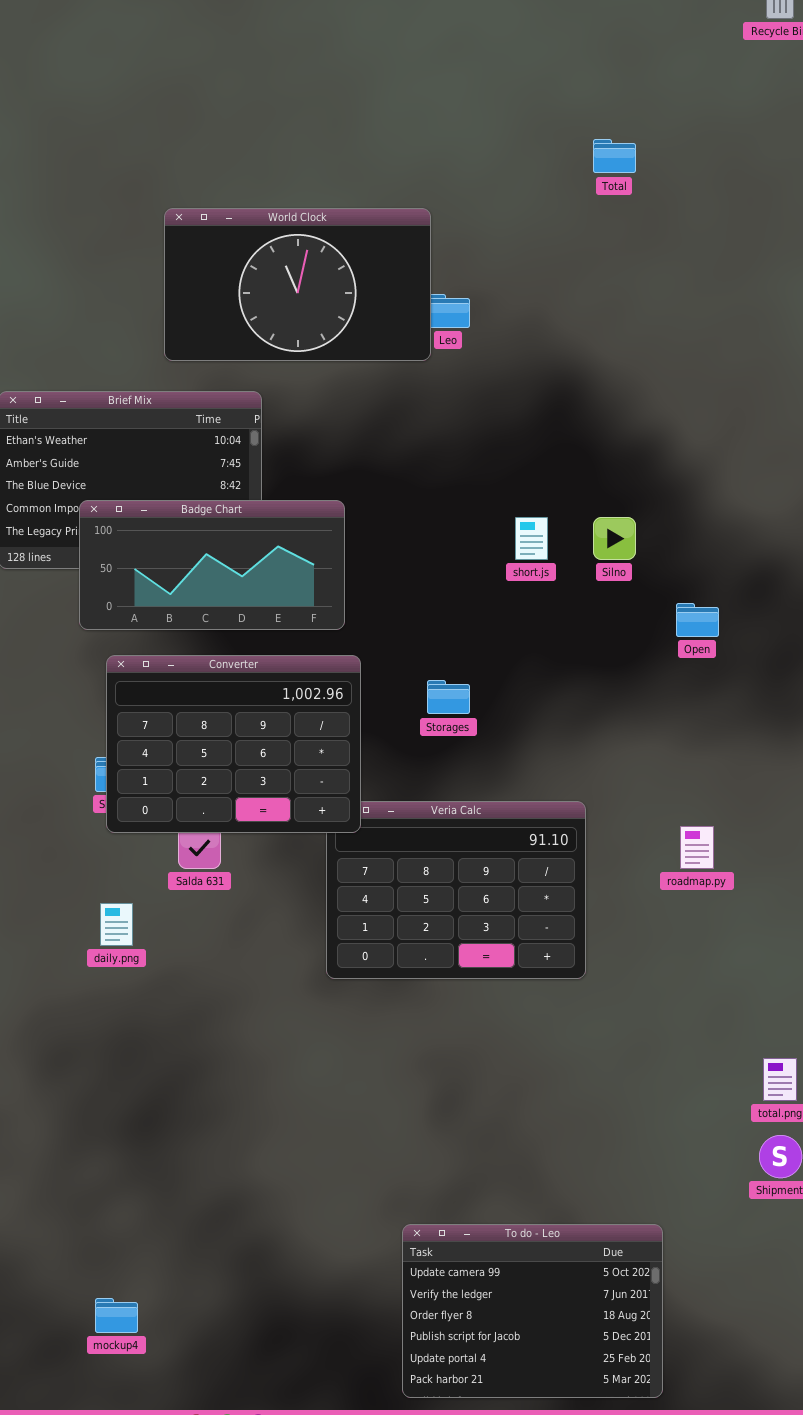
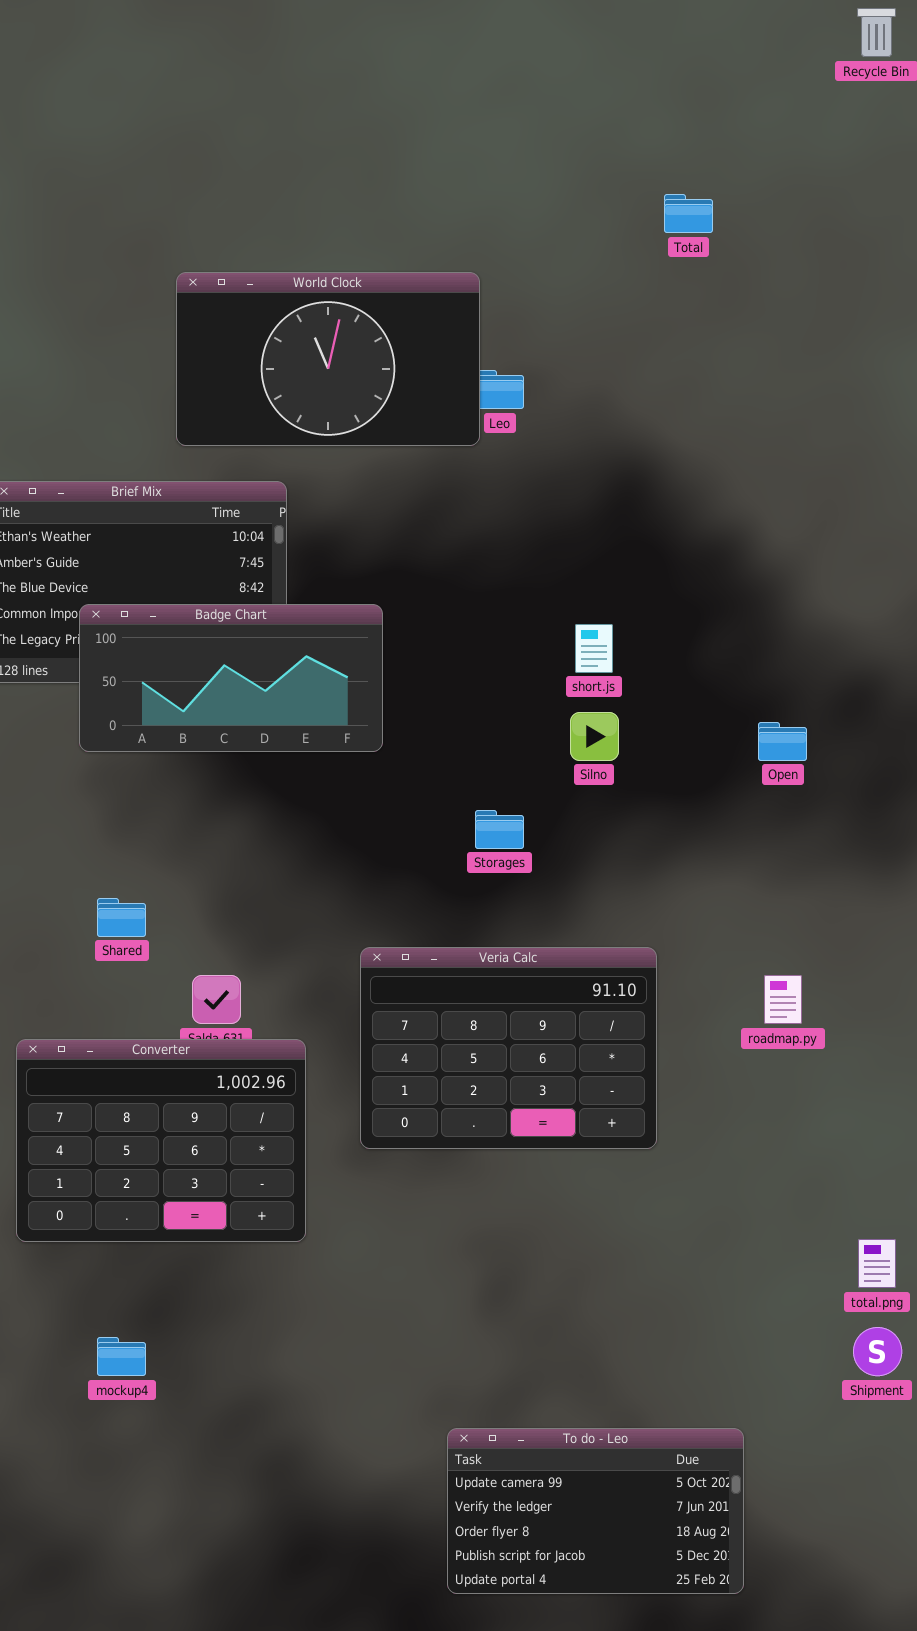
Silno: [593,517,636,560] -> [570,712,619,761], moved
Converter: [106,655,361,833] -> [16,1039,306,1242], moved
To do - Leo: [402,1224,663,1398] -> [447,1428,744,1594], resized
mockup4: [95,1298,138,1333] -> [97,1337,146,1376], moved

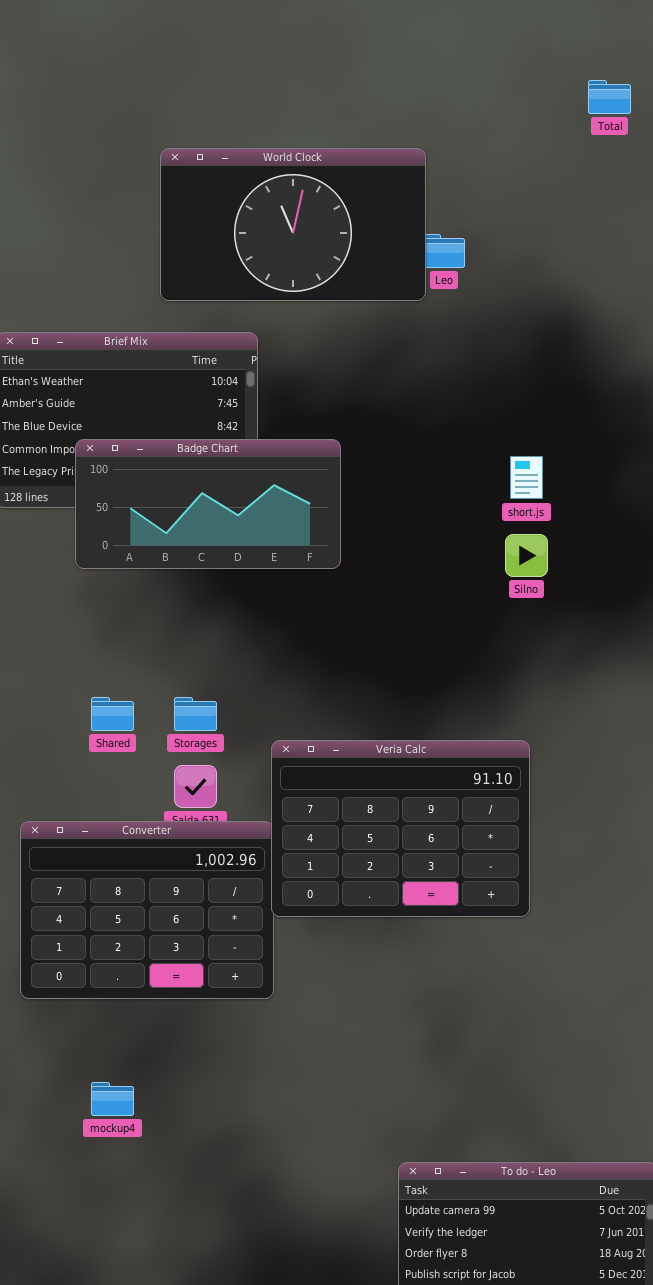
Storages: [475,810,524,849] -> [174,697,217,731], moved
Veria Calc: [360,947,657,1149] -> [271,740,530,917], moved

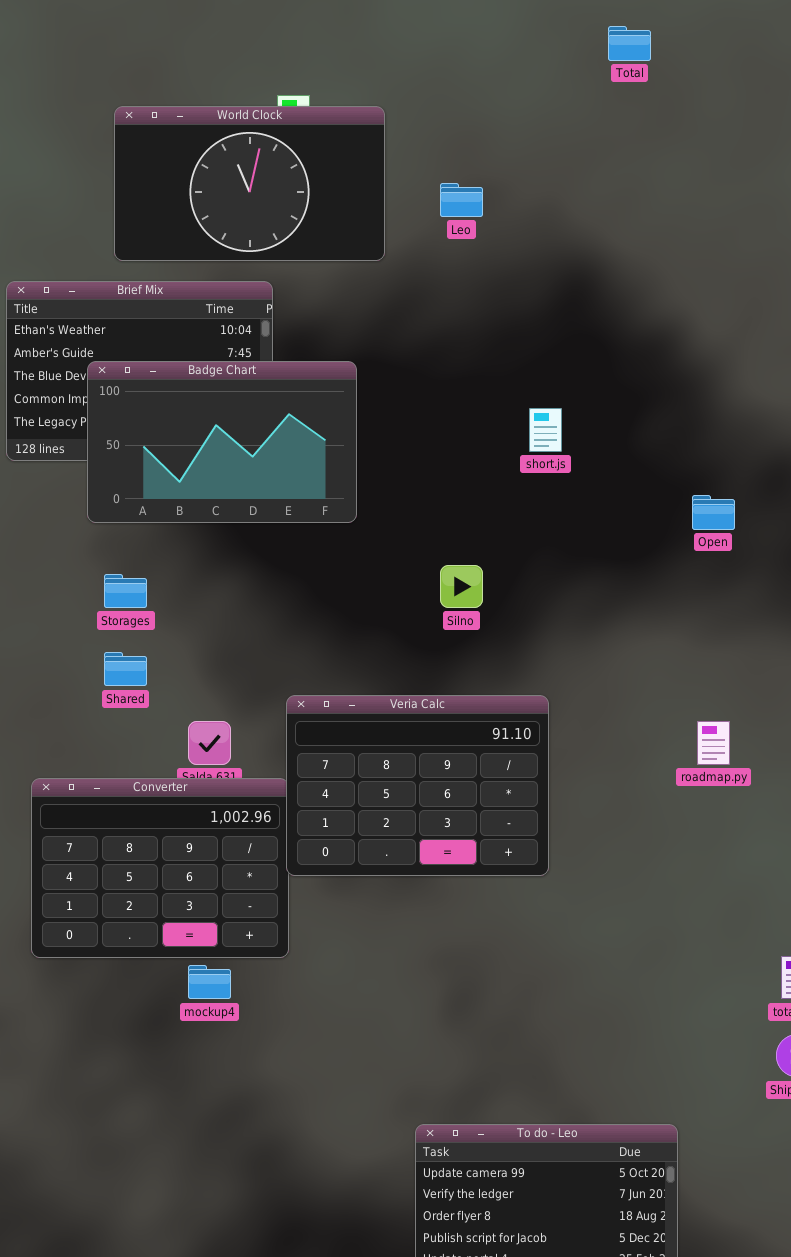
World Clock: [160,148,426,301] -> [114,106,385,261], moved
Badge Chart: [75,439,341,569] -> [87,361,357,523], resized
Silno: [505,534,548,577] -> [440,565,483,608], moved
Storages: [174,697,217,731] -> [104,574,147,608], moved
mockup4: [91,1082,134,1116] -> [188,965,231,999], moved

